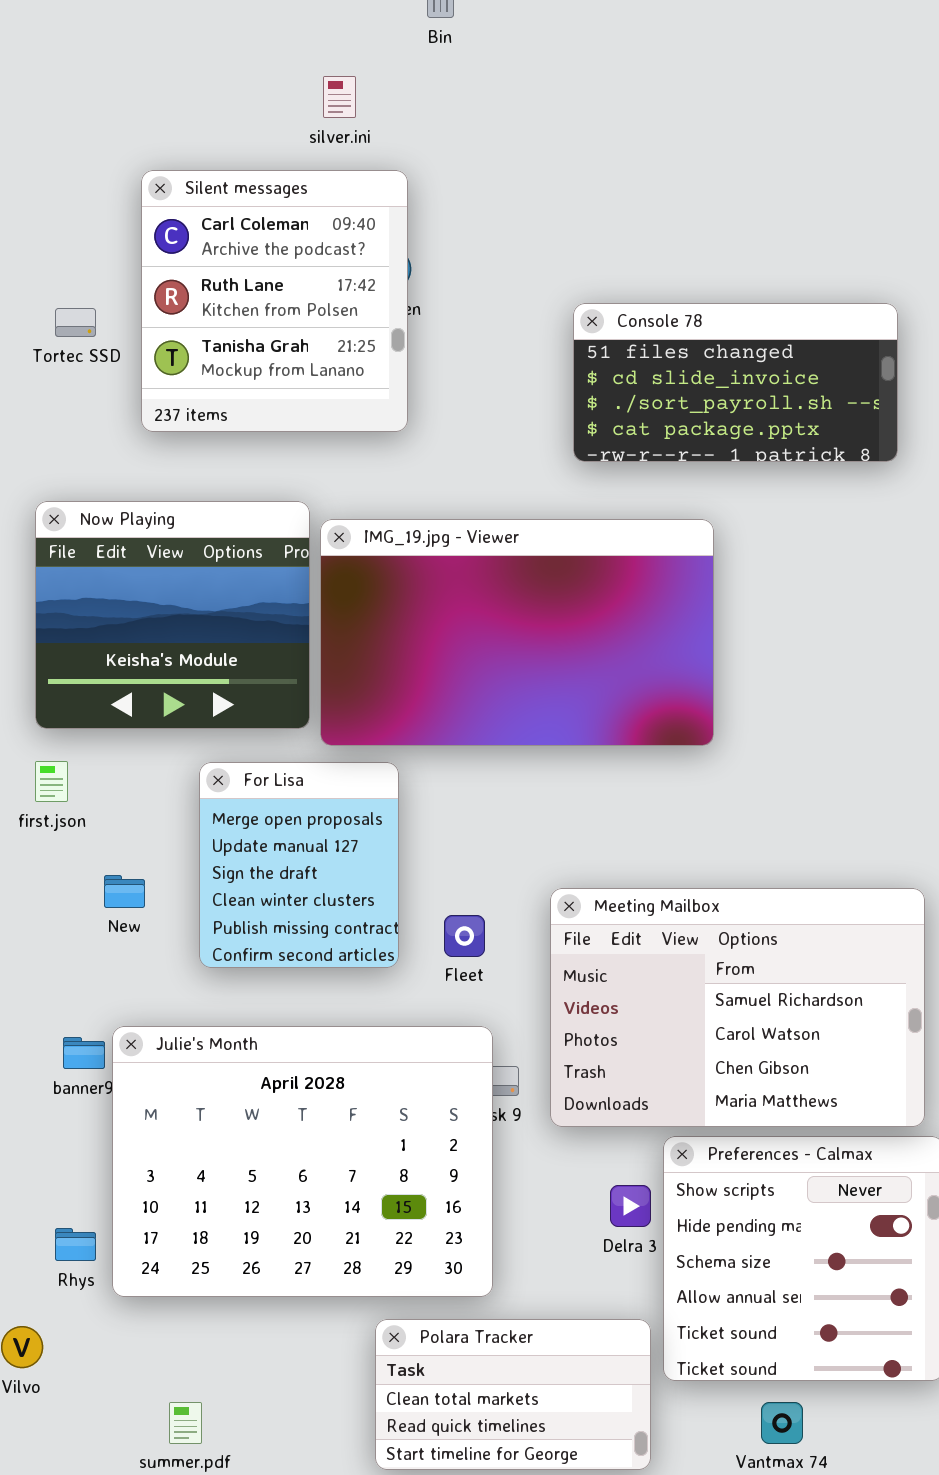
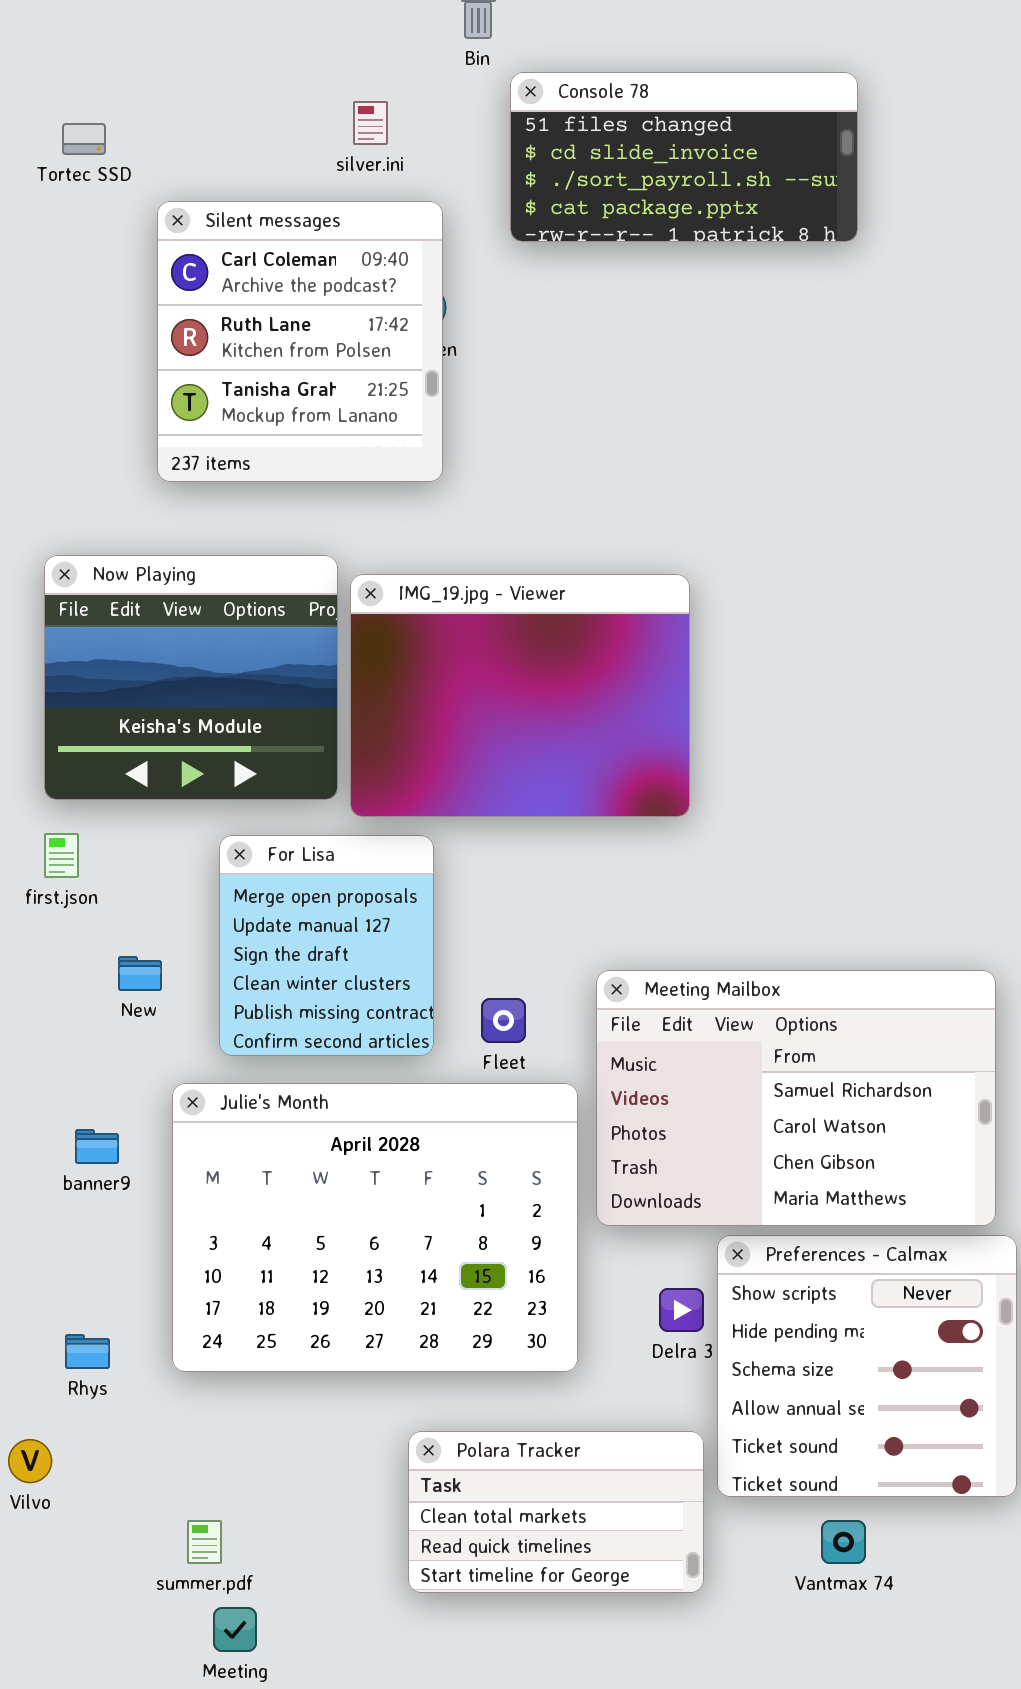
Console 78: [573,303,898,462] -> [510,72,858,242], moved
Tortec SSD: [55,308,96,337] -> [62,123,106,155], moved
IMG_19.jpg - Viewer: [320,519,714,746] -> [350,574,690,817], resized
Julie's Month: [112,1026,493,1297] -> [172,1083,578,1372], moved

